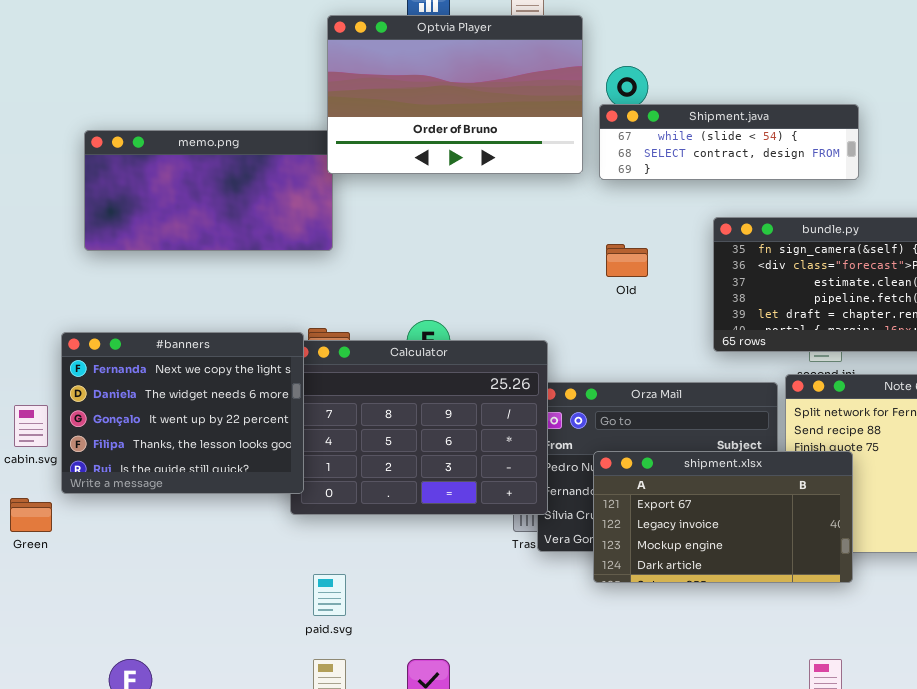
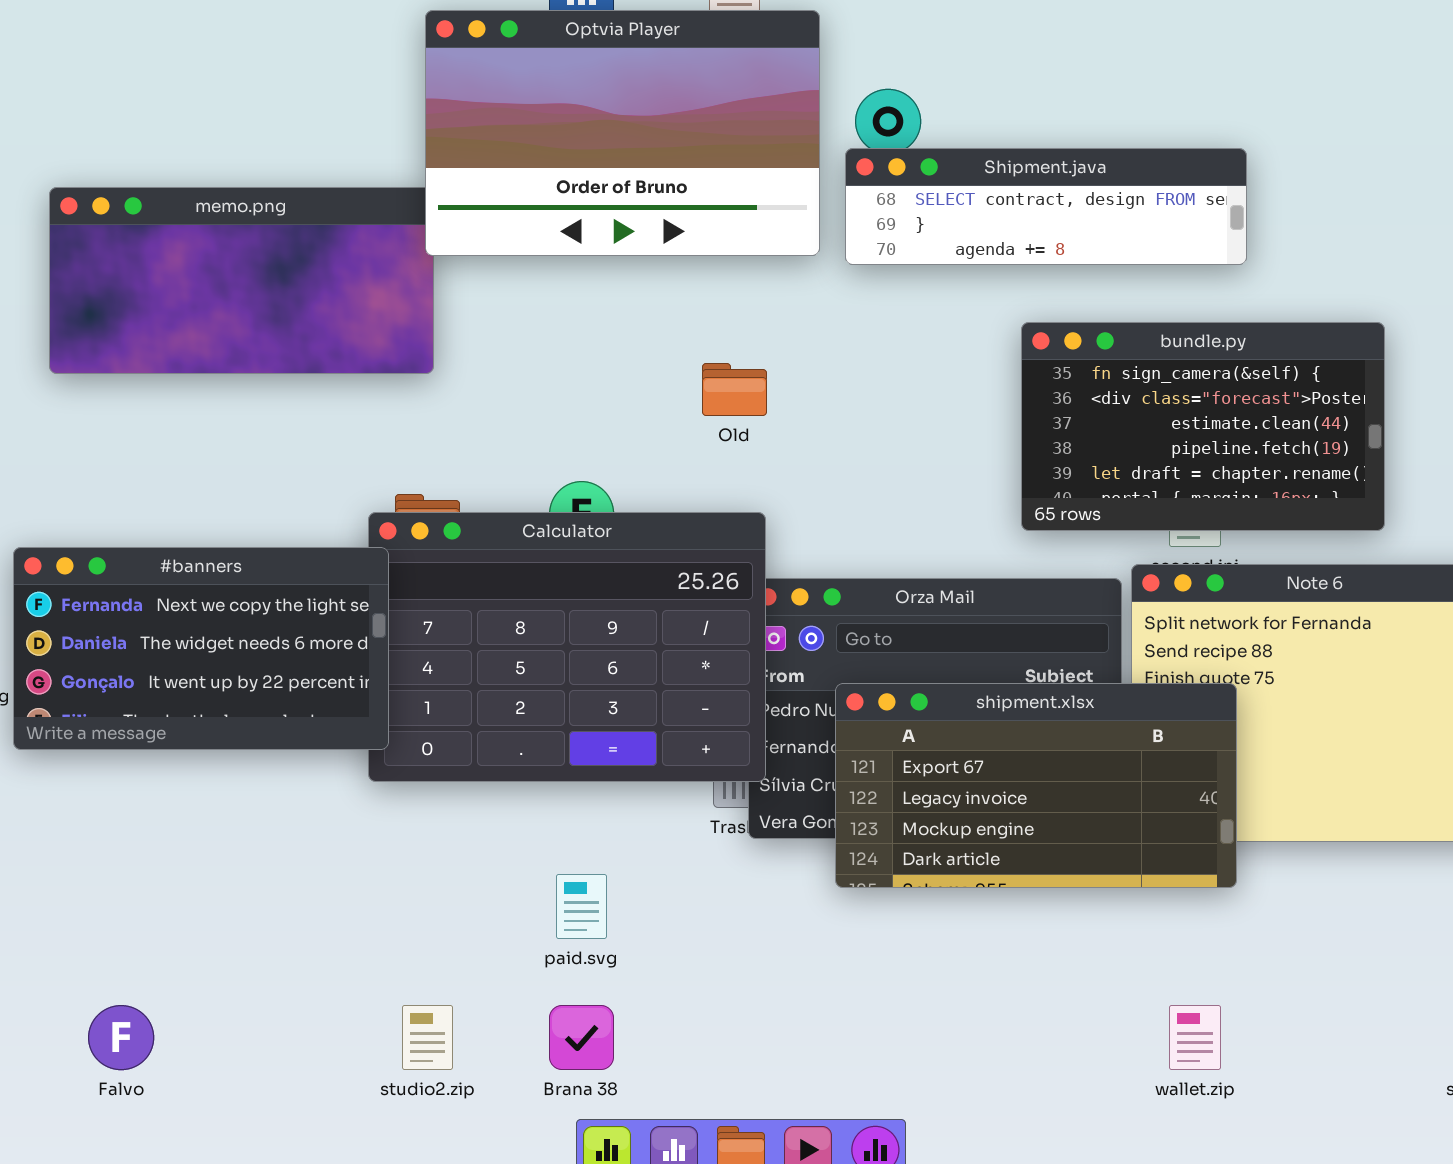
Shipment.java: [599,104,859,180] -> [845,148,1247,265], scrolled down 1 row
Old: [606,244,648,277] -> [702,363,767,416], moved
#banners: [61,332,304,494] -> [13,547,389,750], resized
paid.svg: [313,574,346,616] -> [556,874,607,939], moved

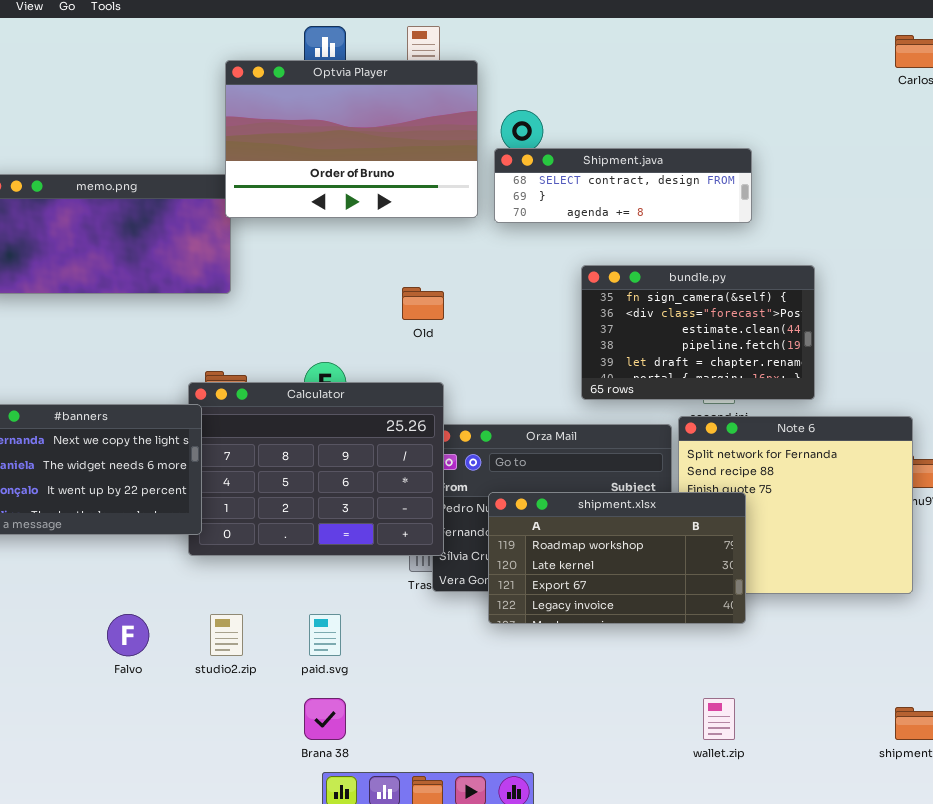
bundle.py: [1021,322,1385,531] -> [581,265,815,400], moved
shipment.xlsx: [835,683,1237,888] -> [488,492,746,624], scrolled up 2 rows
Falvo: [88,1005,154,1070] -> [107,614,149,656], moved
studio2.zip: [402,1005,453,1070] -> [210,614,243,656], moved

